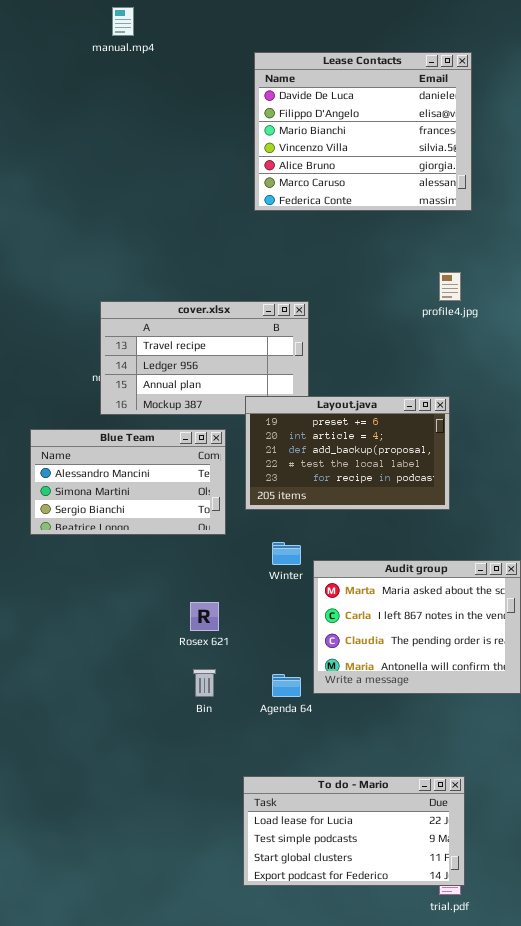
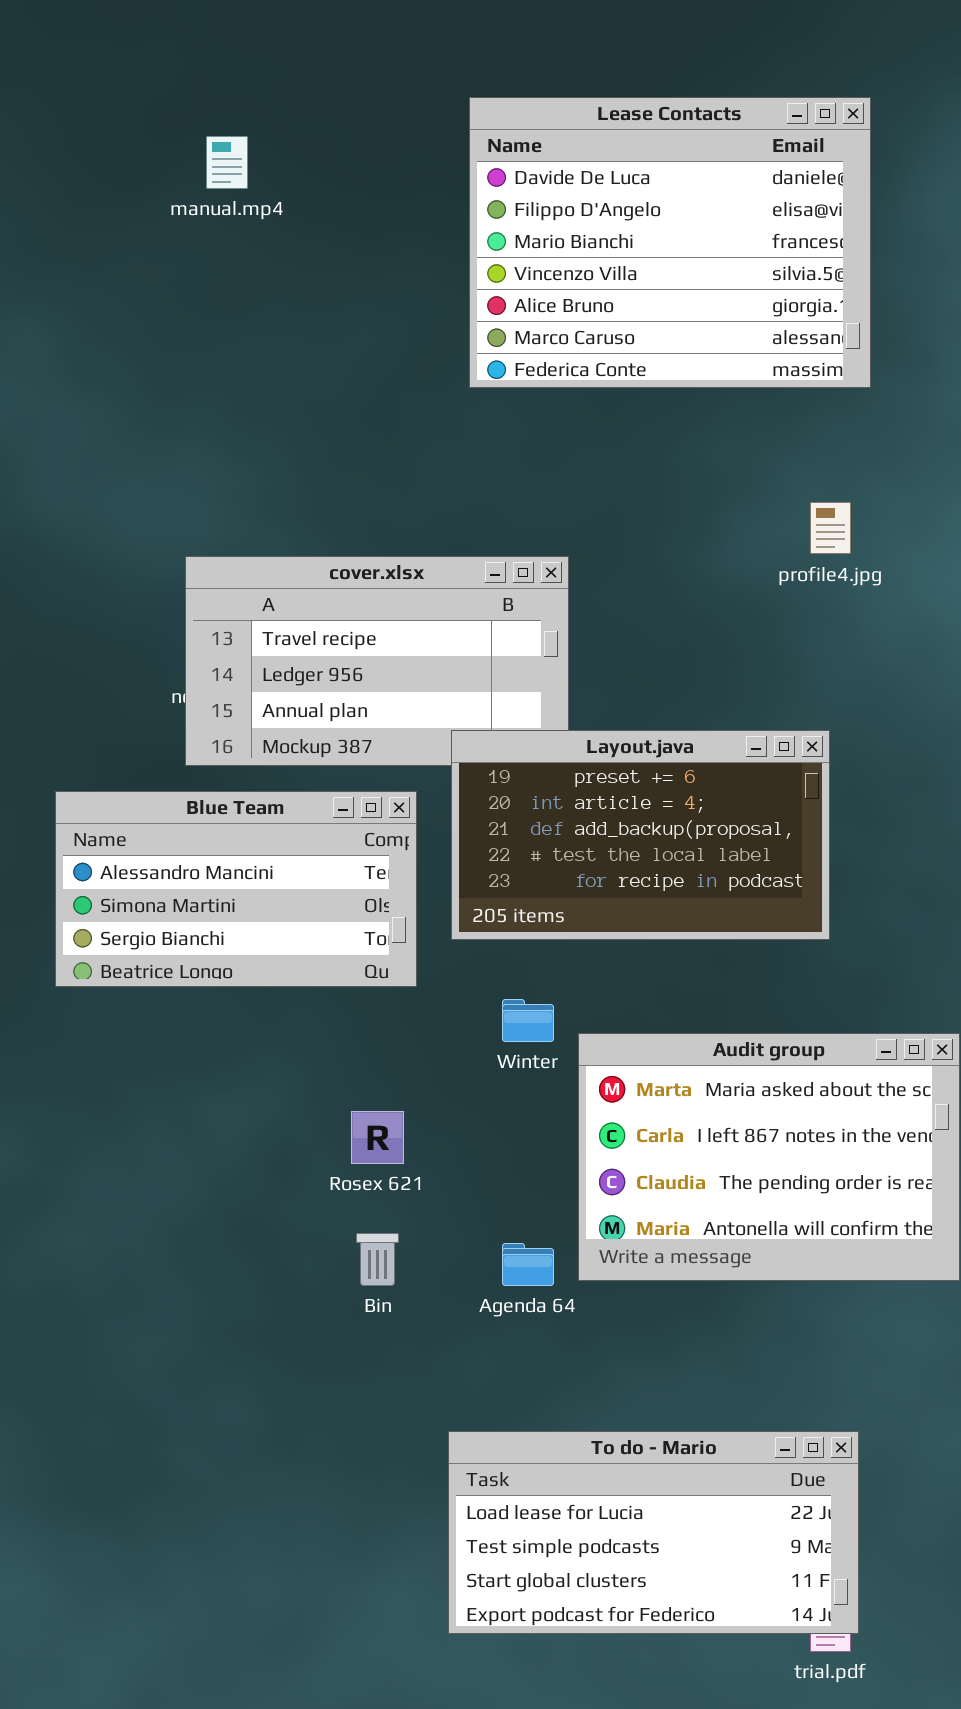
manual.mp4: [112,7,134,36] -> [206,136,248,189], moved

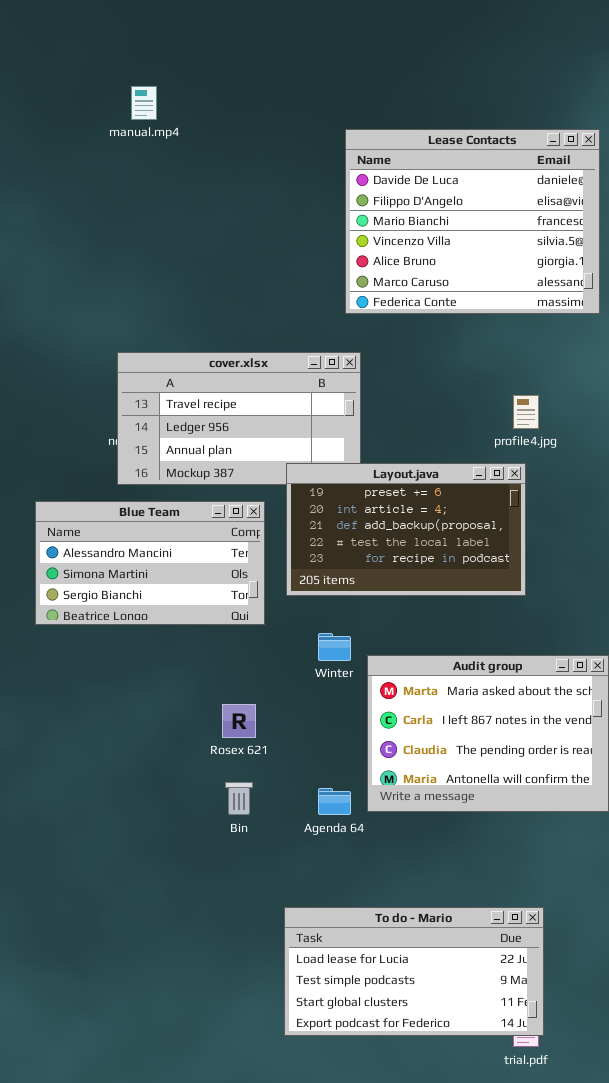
Lease Contacts: [469,97,871,388] -> [345,129,600,314], moved
profile4.jpg: [810,502,851,554] -> [513,395,539,429], moved

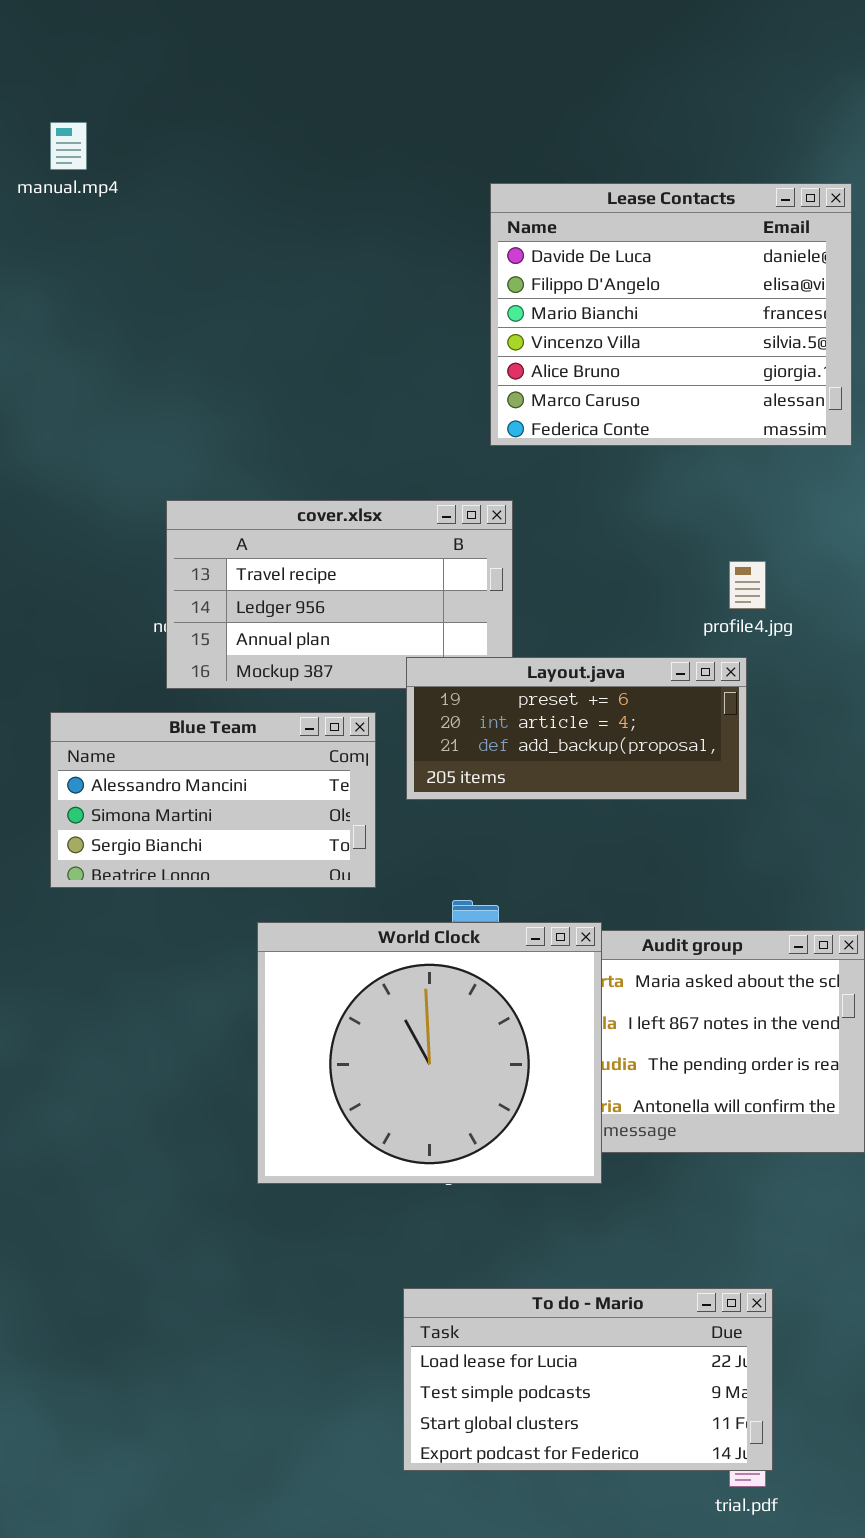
manual.mp4: [131,86,157,120] -> [50,122,87,170], moved
Layout.java: [286,463,526,596] -> [406,657,747,800], resized
World Clock: none -> [257,922,602,1184], opened

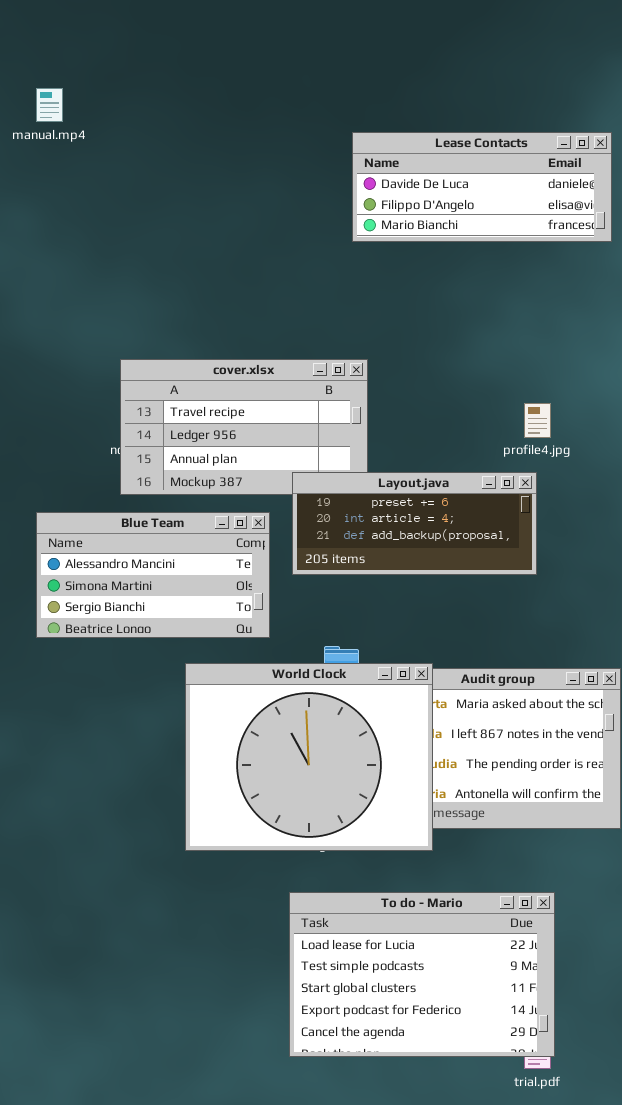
Lease Contacts: [490,183,852,446] -> [352,132,612,242], resized
To do - Mario: [403,1288,773,1471] -> [289,892,555,1057], resized

